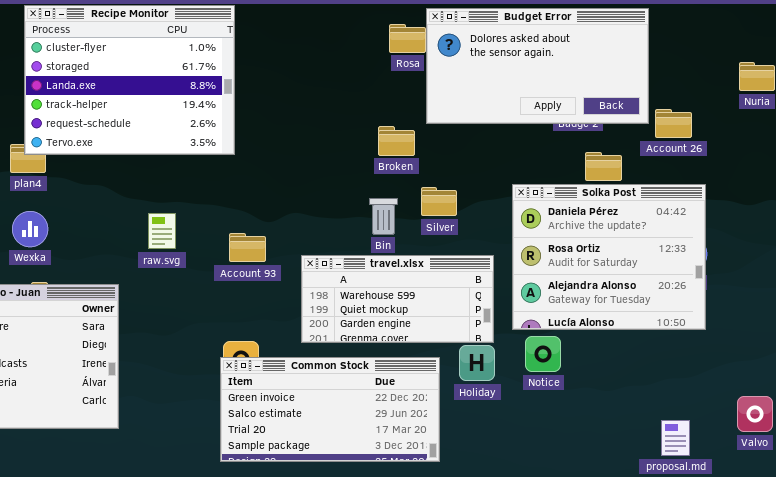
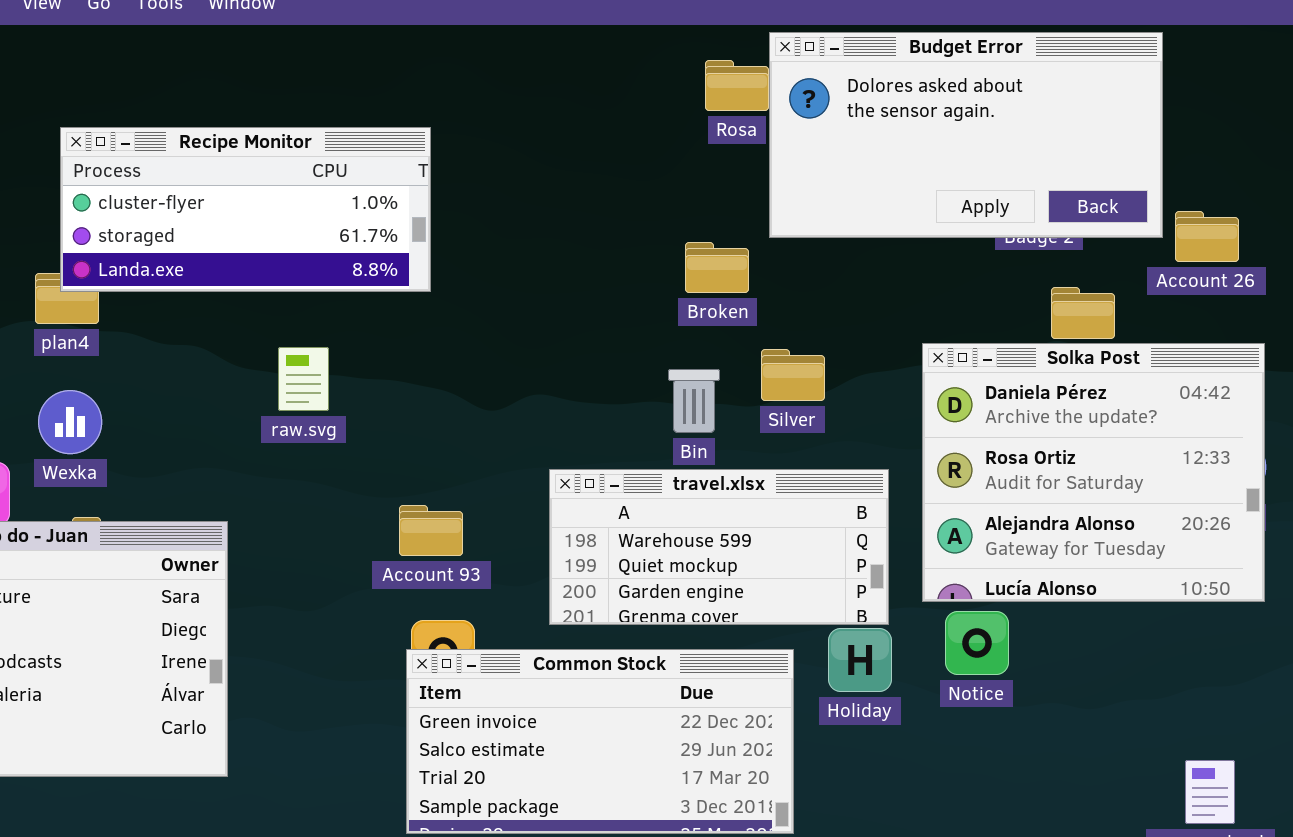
Recipe Monitor: [24,5,235,155] -> [60,127,431,292], resized
raw.svg: [148,213,176,249] -> [278,347,329,411], moved
Account 93: [229,233,266,262] -> [399,505,463,556], moved

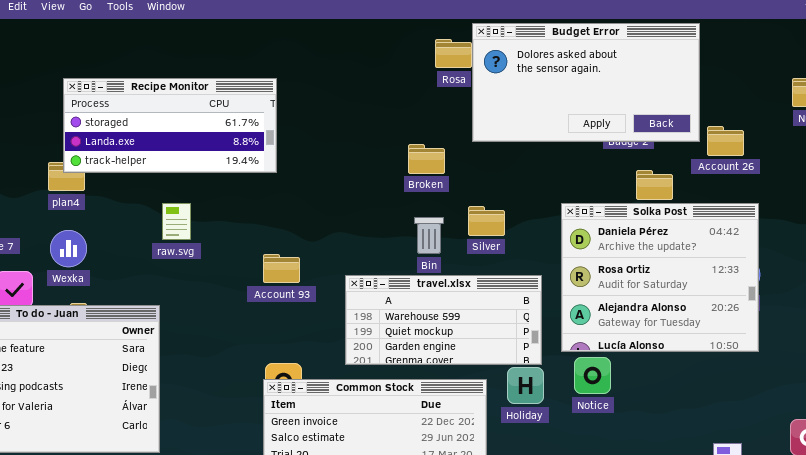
Recipe Monitor: [60,127,431,292] -> [63,78,277,173], scrolled down 1 row
Broken: [685,242,749,293] -> [408,144,445,174], moved
raw.svg: [278,347,329,411] -> [162,203,191,240], moved
Account 93: [399,505,463,556] -> [263,254,300,283], moved

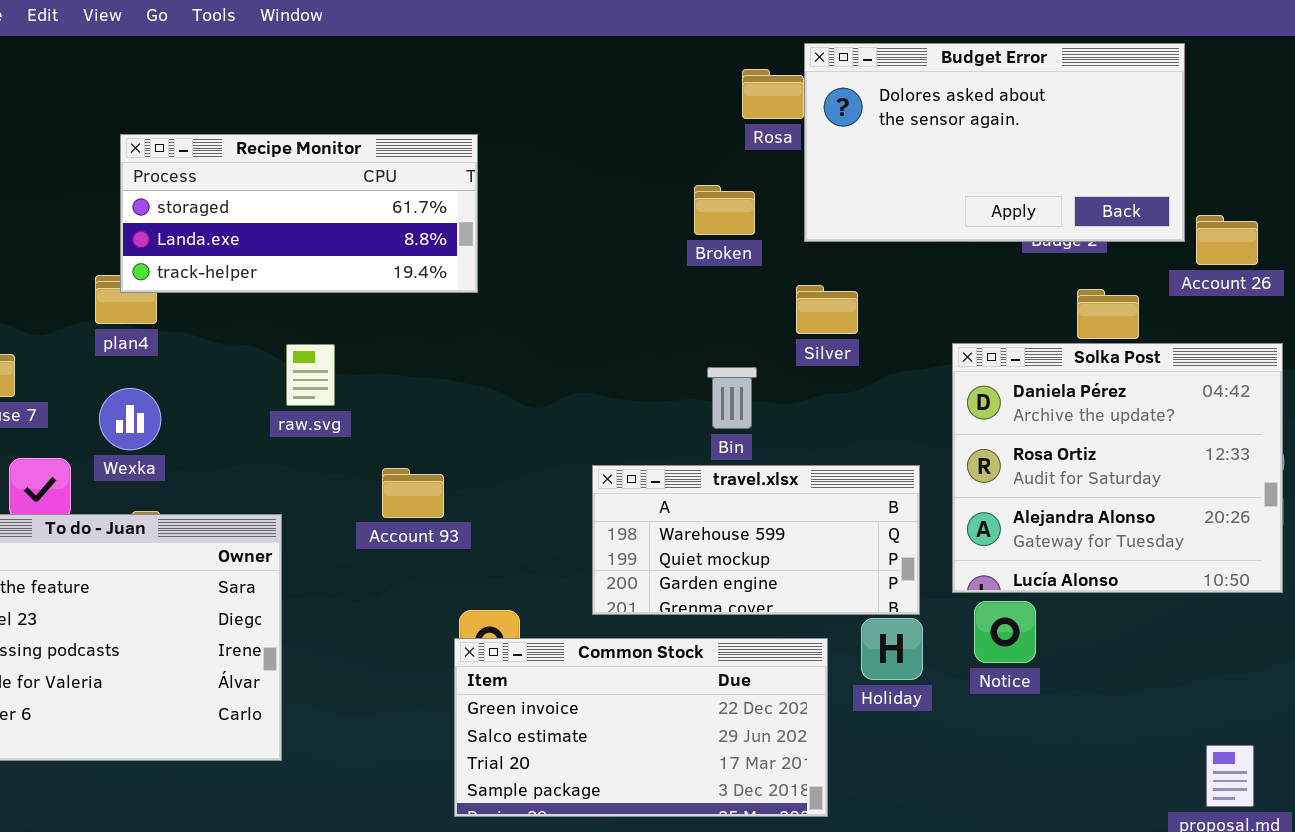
Broken: [408,144,445,174] -> [694,185,755,235], moved
Silver: [468,206,505,236] -> [796,285,858,334], moved
Account 93: [263,254,300,283] -> [382,468,444,518], moved

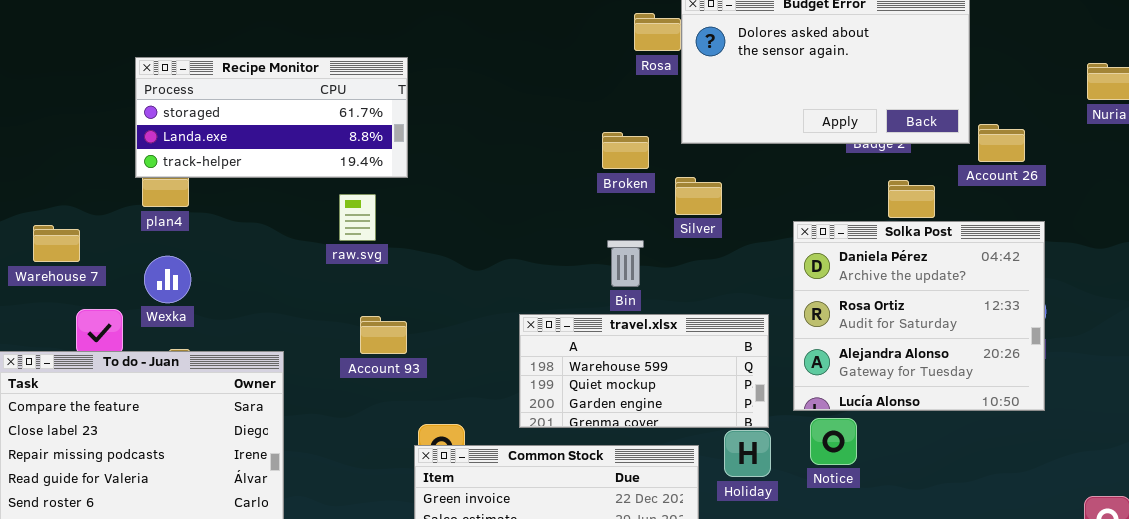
Recipe Monitor: [120,134,478,293] -> [135,57,408,178], moved
Broken: [694,185,755,235] -> [602,132,649,169], moved
raw.svg: [286,344,335,406] -> [339,194,376,241], moved

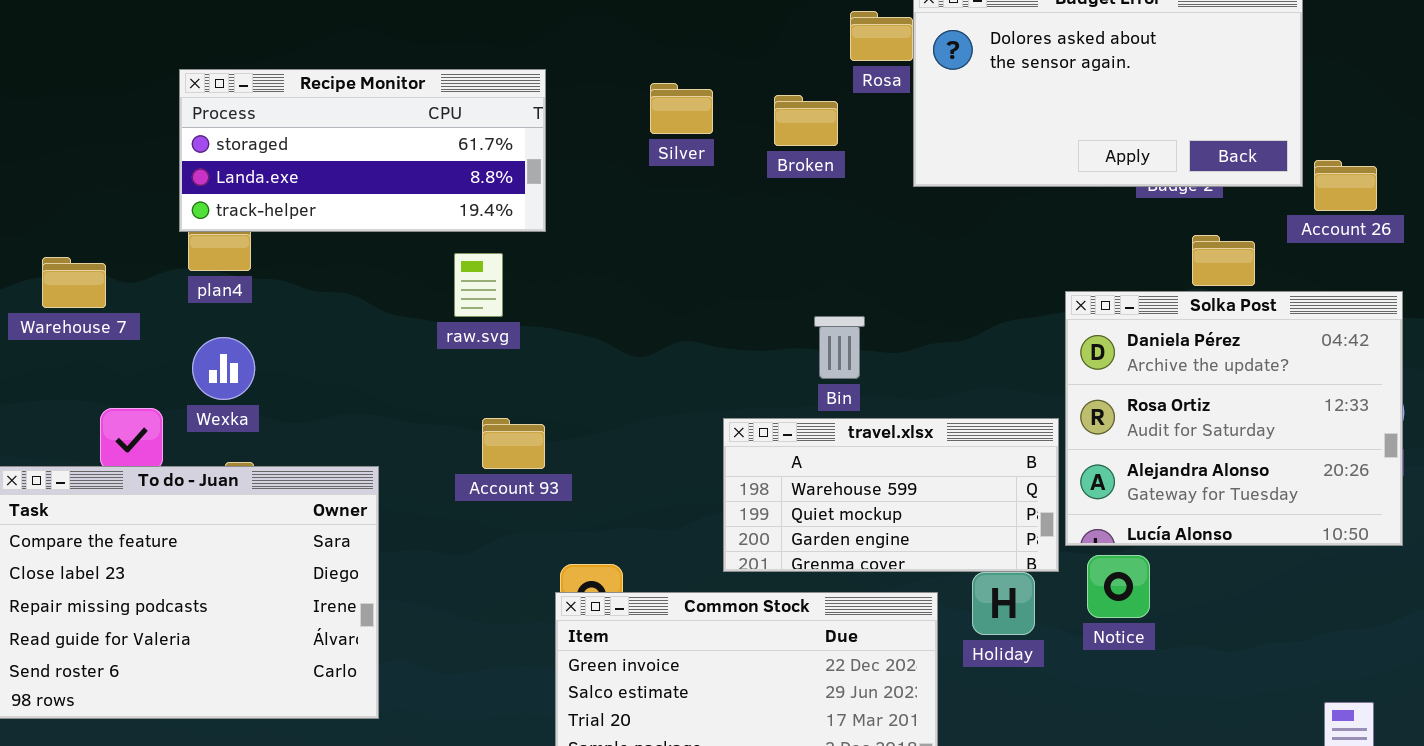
Broken: [602,132,649,169] -> [774,95,838,146], moved
Silver: [675,177,722,215] -> [650,83,713,134], moved
Warehouse 7: [33,225,80,262] -> [42,257,106,308], moved
travel.xlsx: [519,314,769,428] -> [723,418,1059,572], moved

